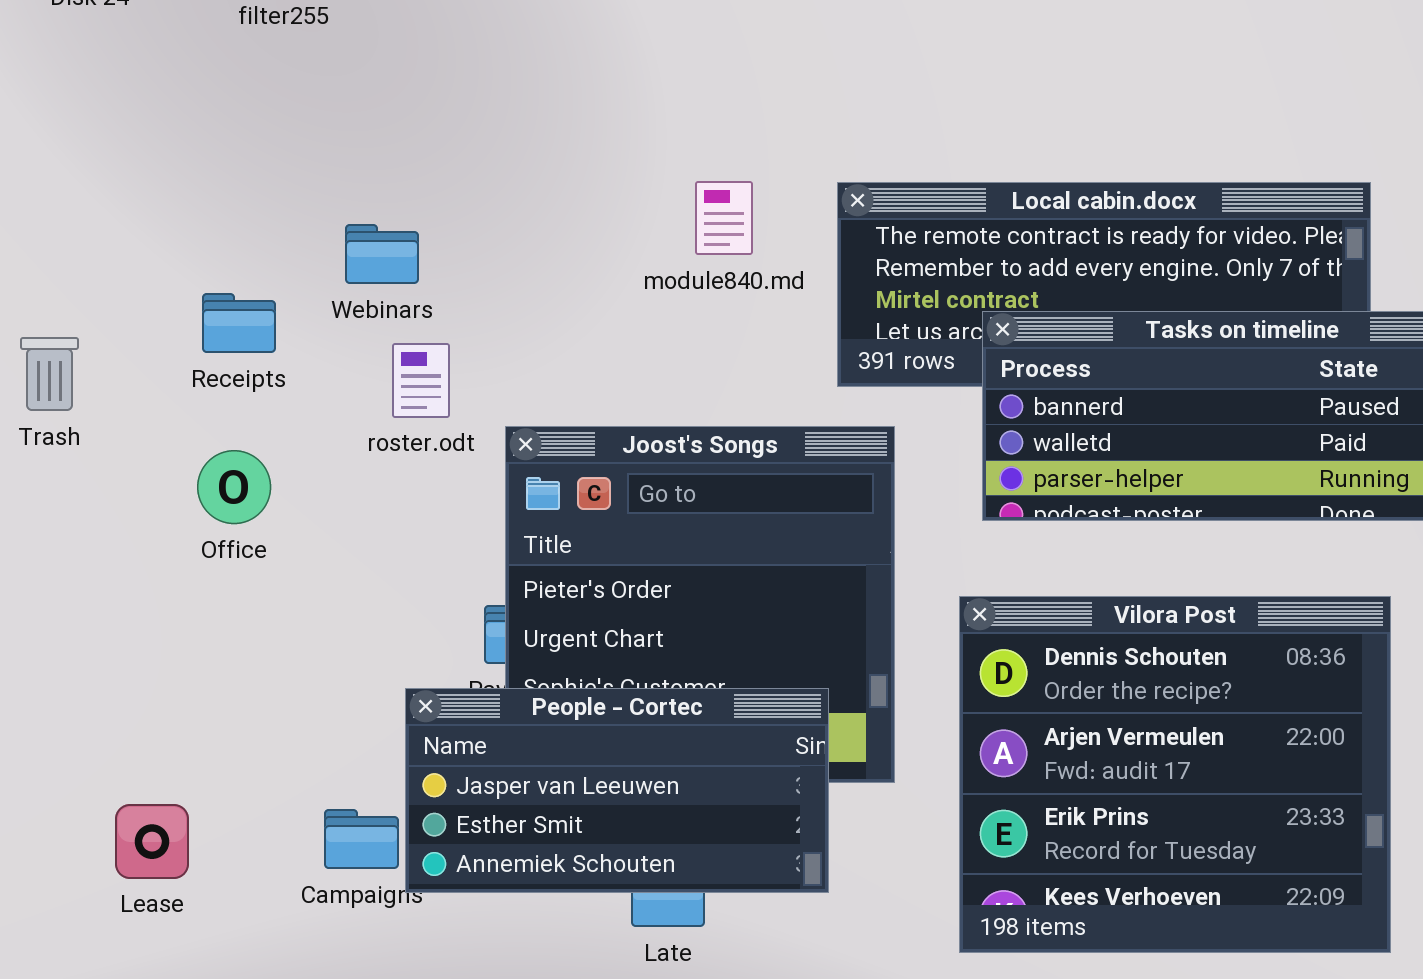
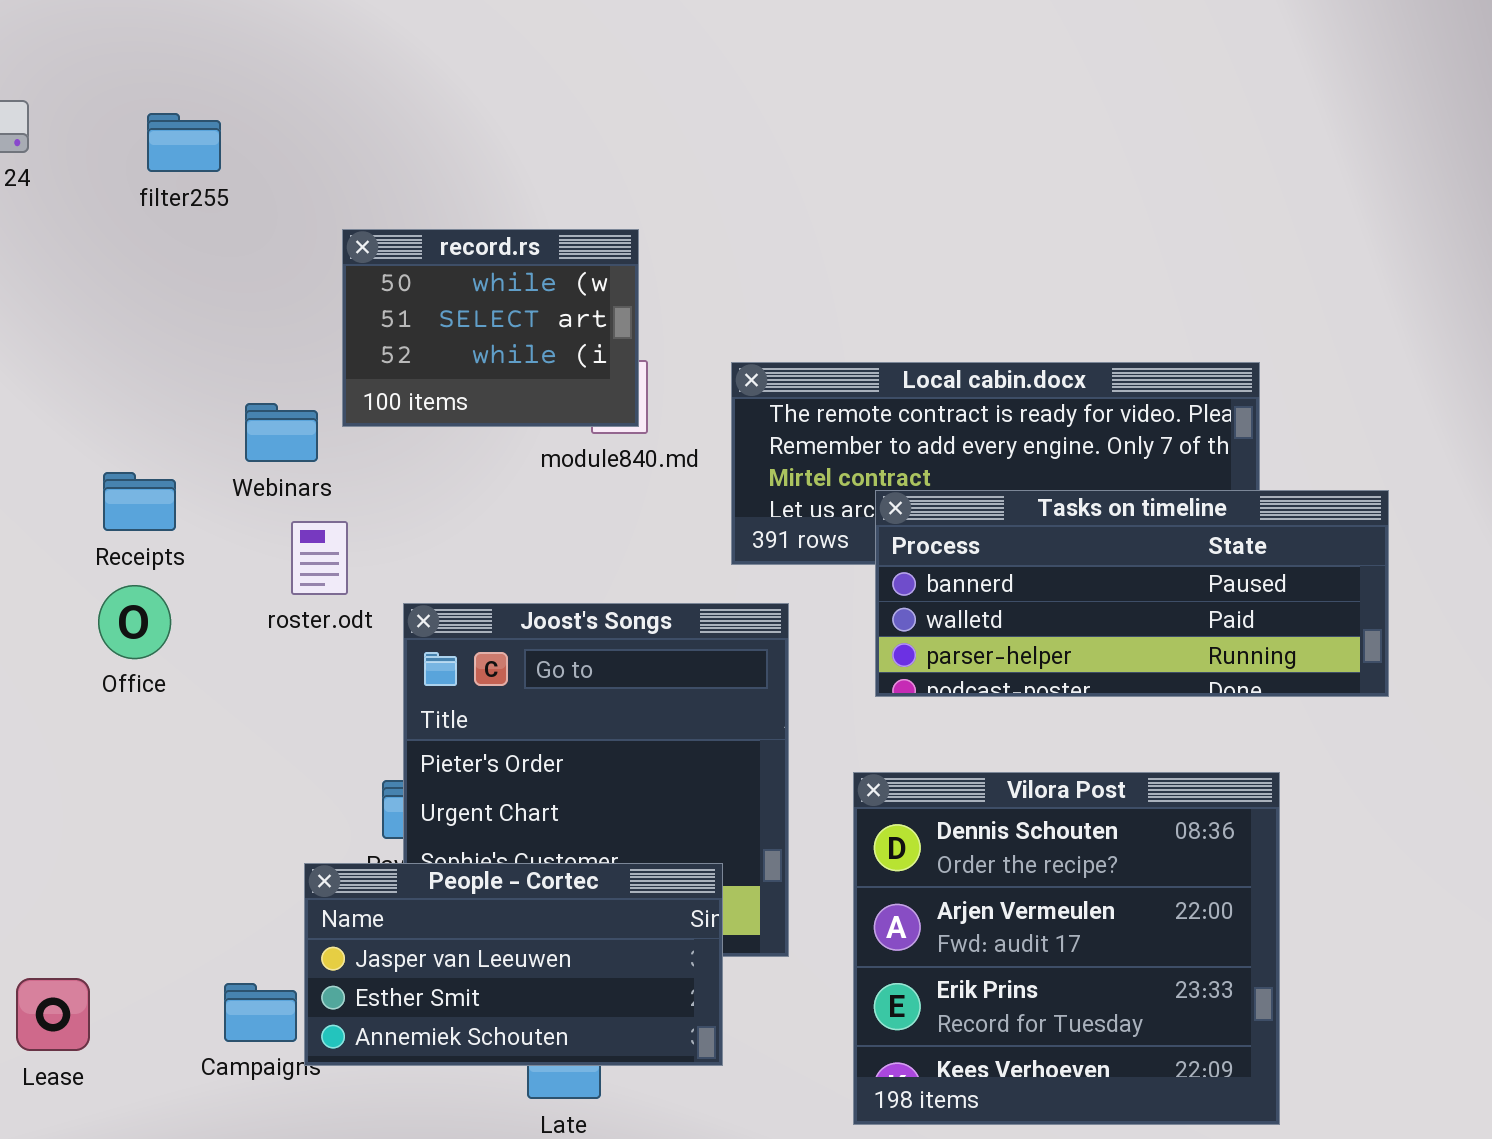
record.rs: none -> [342,229,639,427], opened
Office: [197,450,271,524] -> [98,585,171,659], moved

